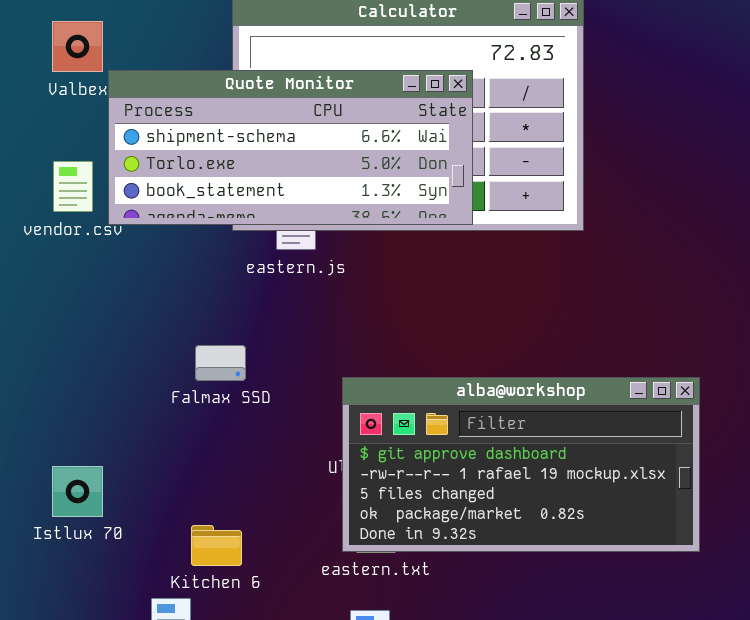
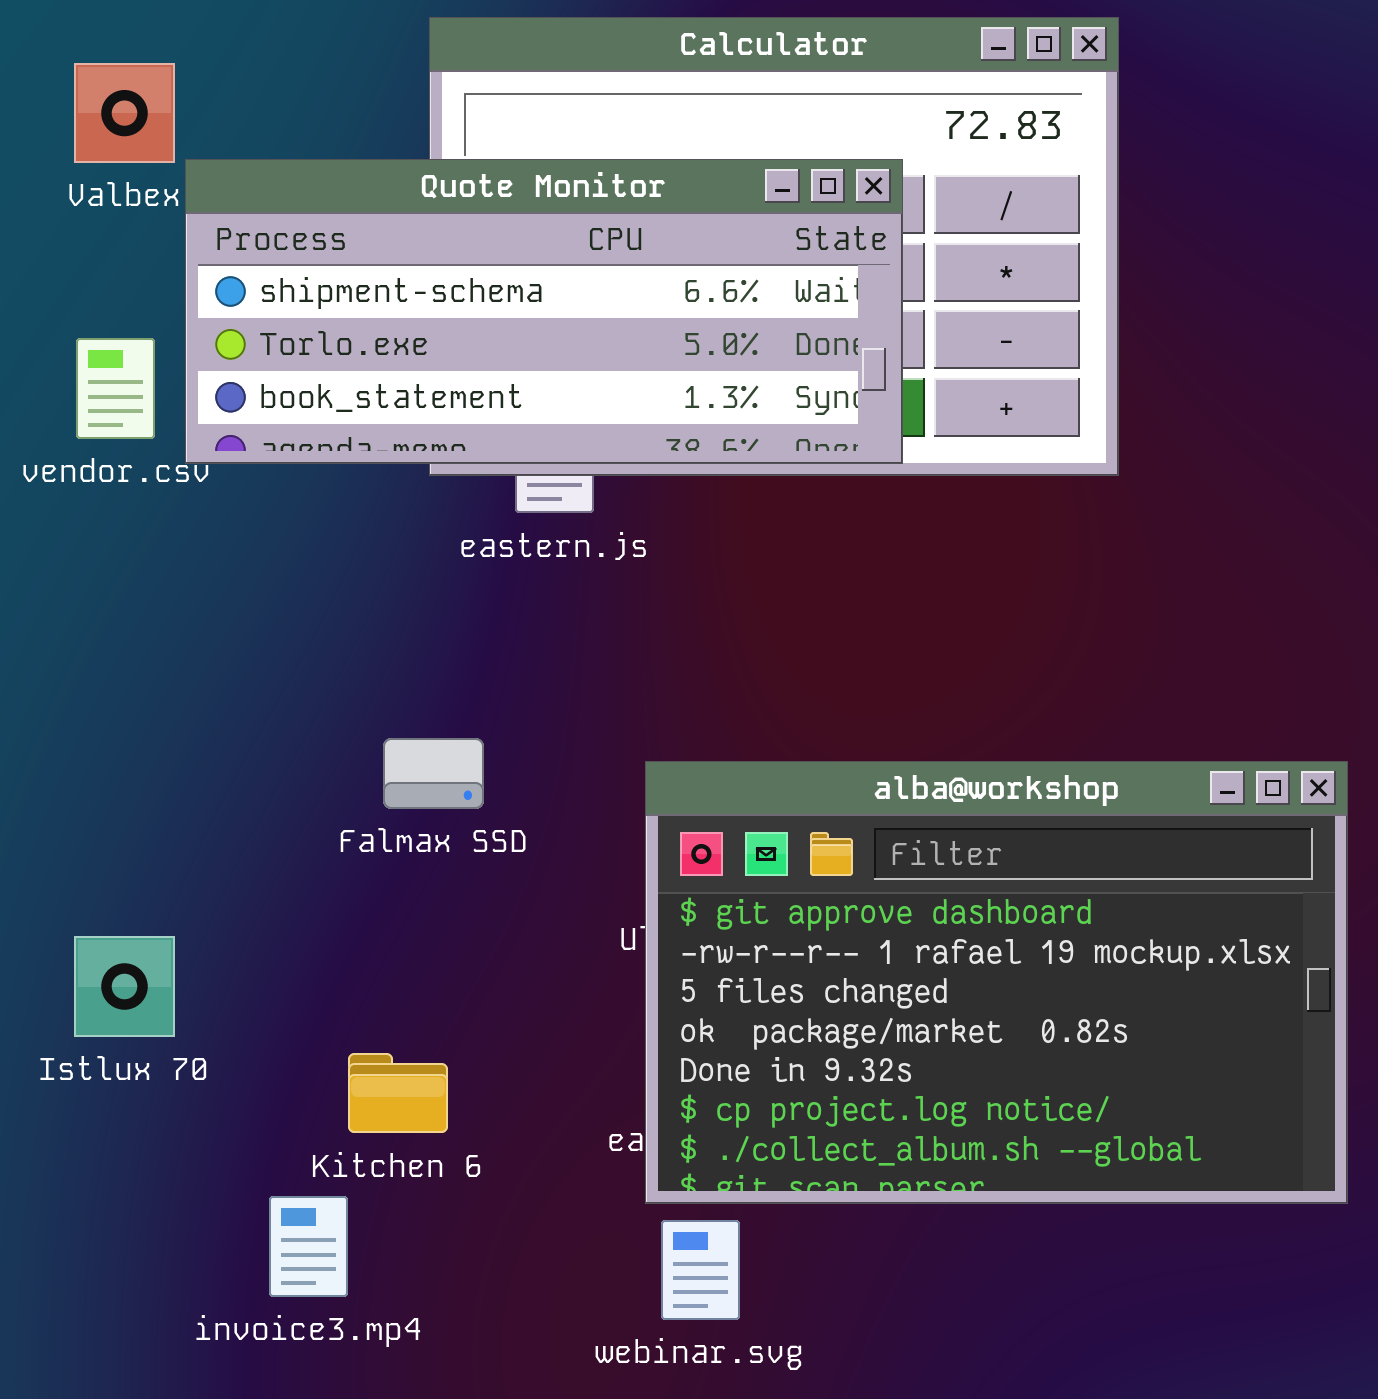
Falmax SSD: [195,345,246,381] -> [383,738,484,809], moved
alba@workshop: [342,377,700,552] -> [645,761,1348,1204], resized

